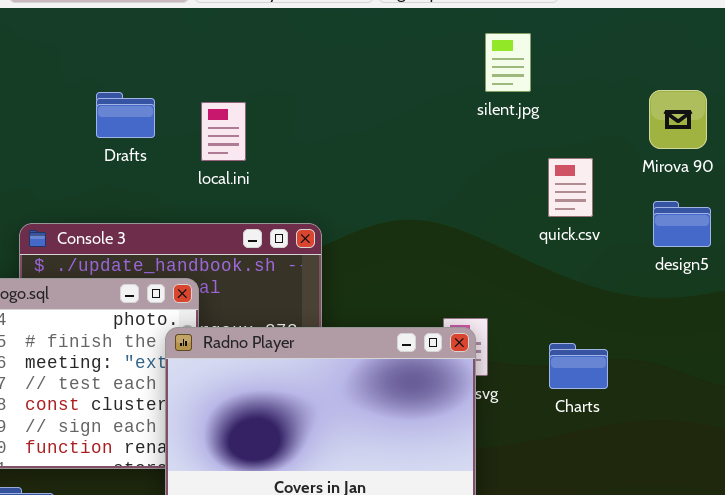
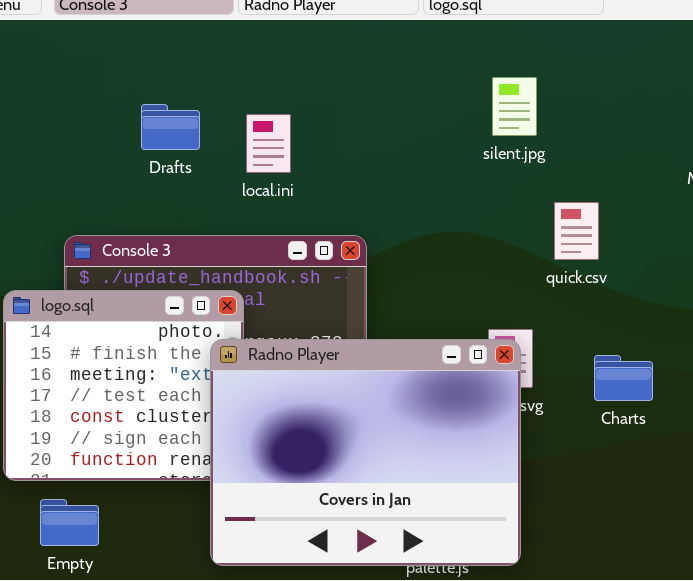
silent.jpg: [485,33,531,92] -> [492,77,537,136], moved
quick.csv: [548,158,593,217] -> [554,202,599,260], moved

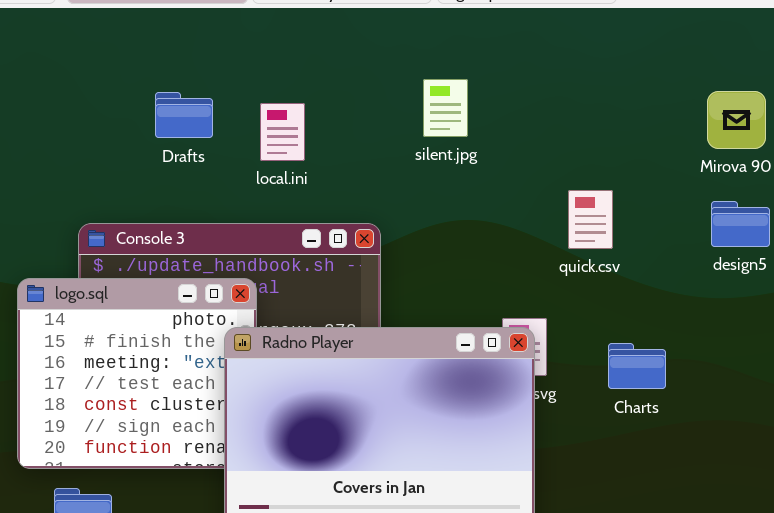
silent.jpg: [492,77,537,136] -> [423,79,468,137], moved

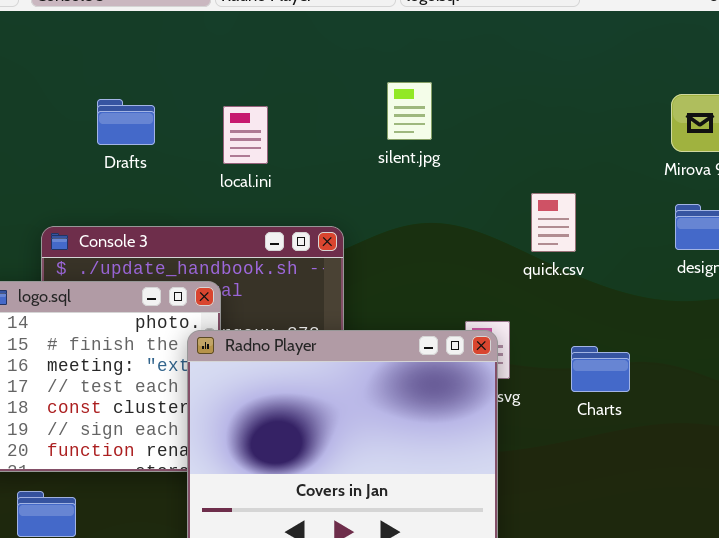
Drafts: [155,92,213,138] -> [97,99,155,145], moved

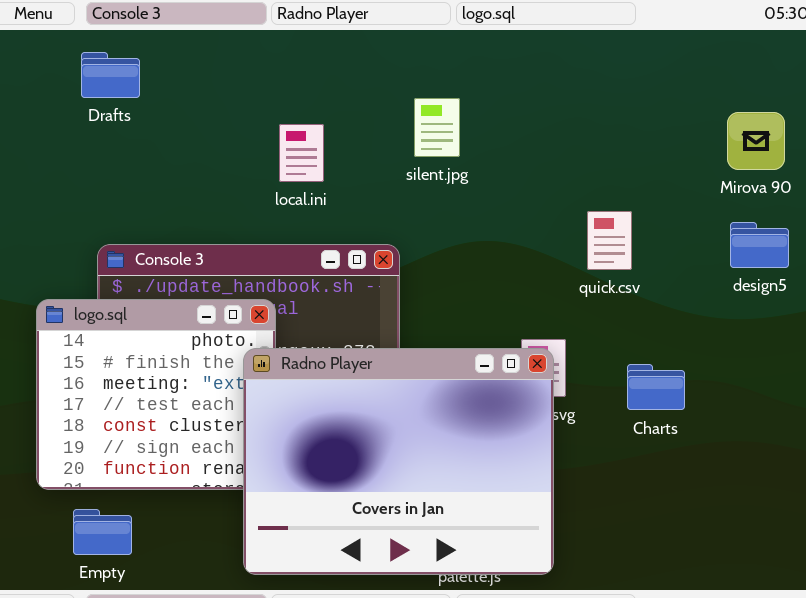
silent.jpg: [387,82,432,140] -> [414,98,460,157], moved
Drafts: [97,99,155,145] -> [81,52,140,98], moved

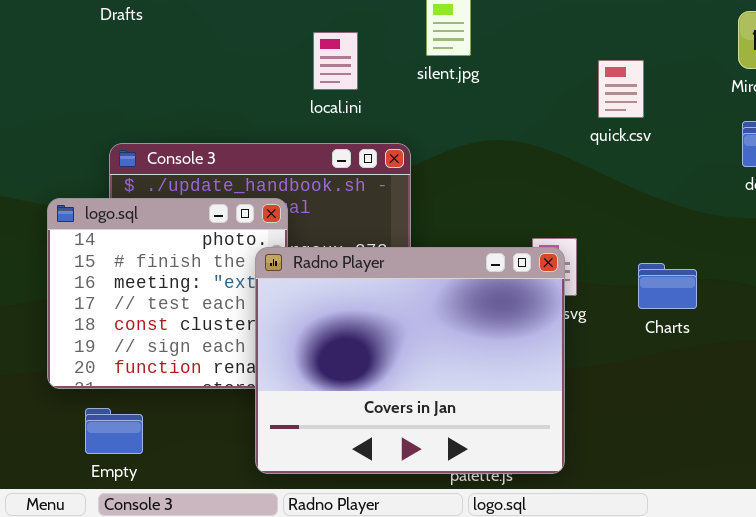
local.ini: [279,124,324,182] -> [313,32,358,90], moved
quick.csv: [587,211,632,270] -> [598,60,644,118], moved

